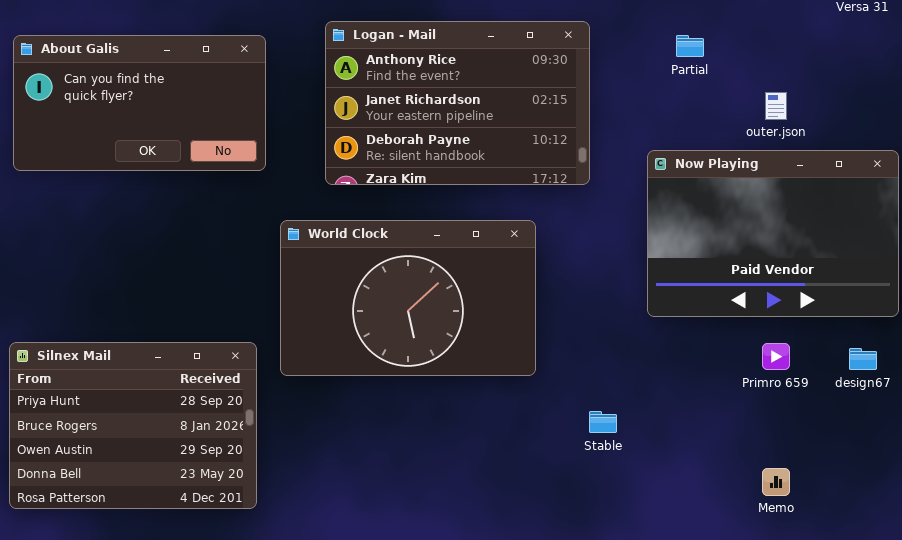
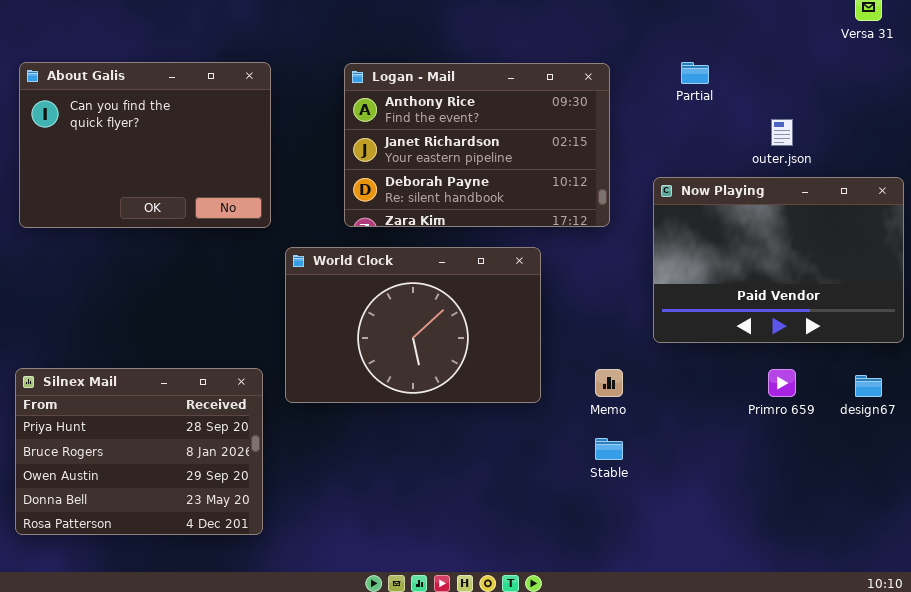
Logan - Mail: [325,21,590,185] -> [344,63,610,227], moved
About Galis: [13,35,266,171] -> [19,62,271,228], resized
Memo: [762,468,790,496] -> [595,369,623,397], moved

